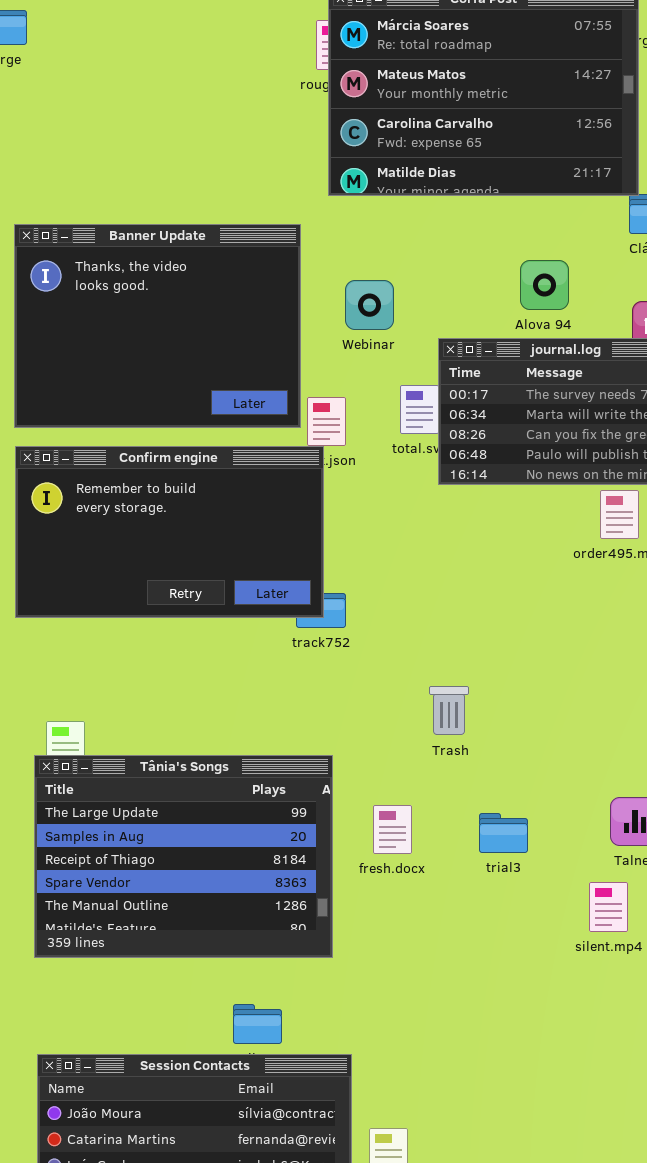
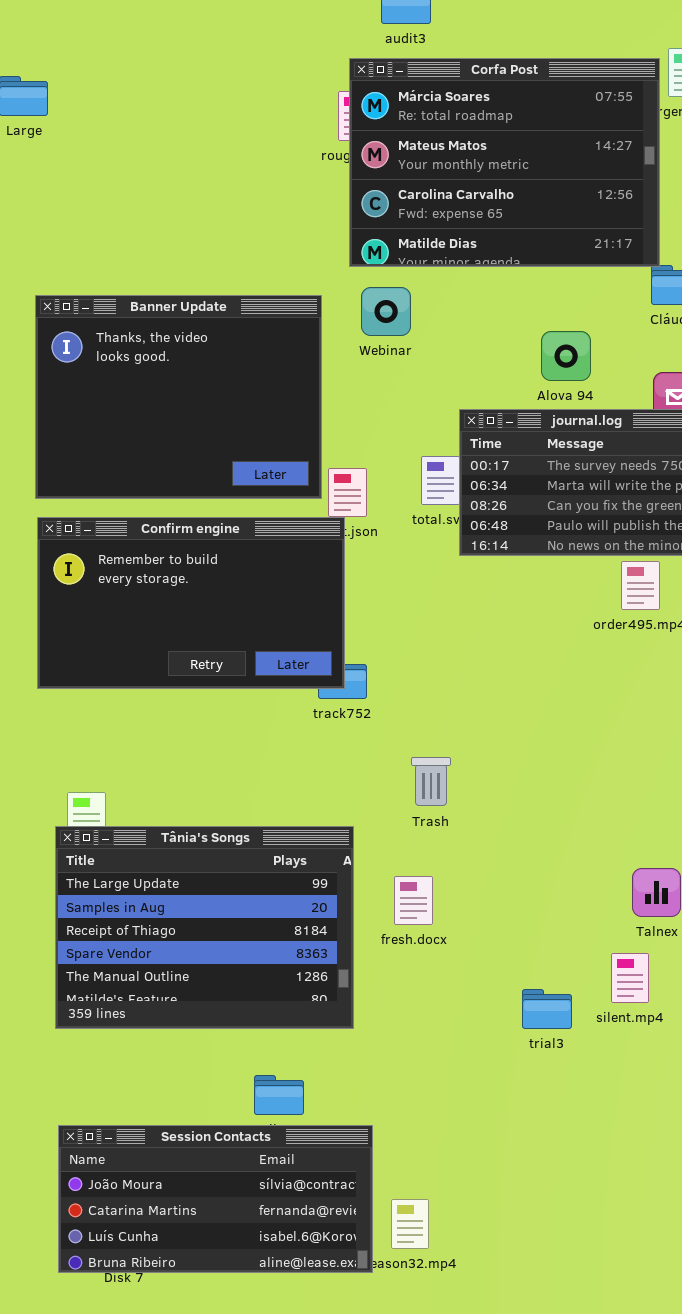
Webinar: [345,280,394,330] -> [361,287,411,336], moved
Trash: [429,686,469,735] -> [411,757,451,806], moved
trial3: [479,813,528,853] -> [522,989,572,1029], moved

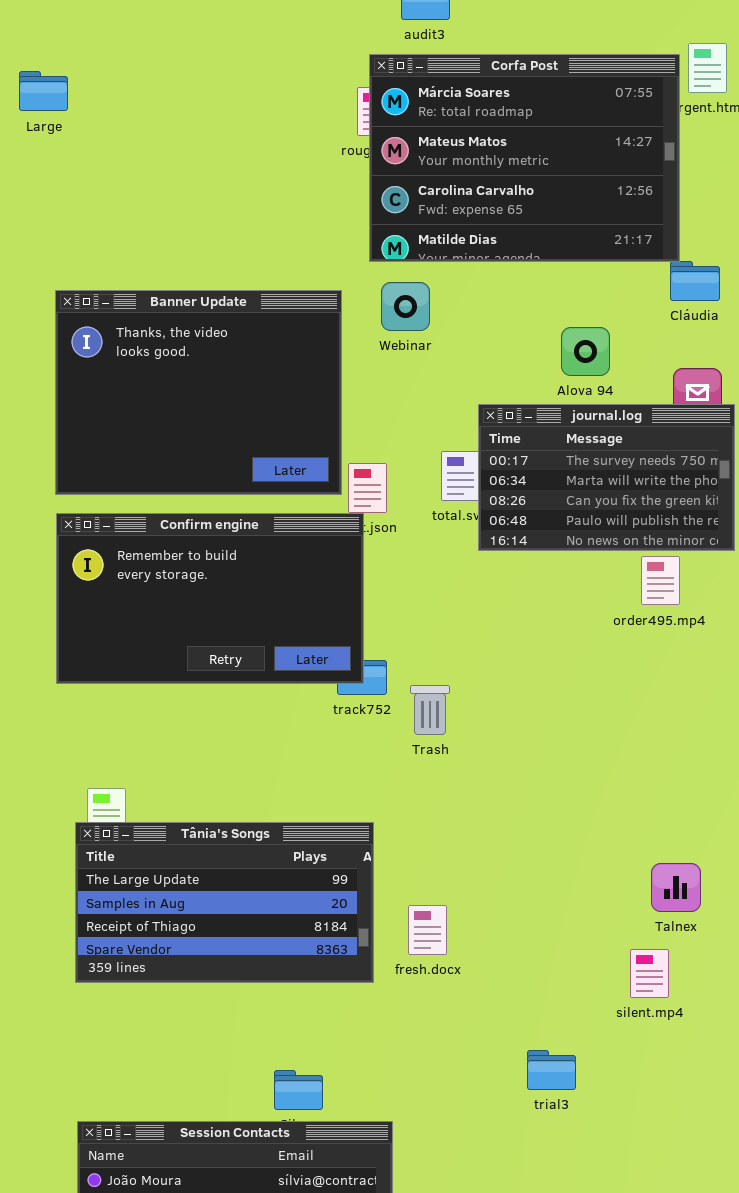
Trash: [411,757,451,806] -> [410,685,450,735], moved
Tânia's Songs: [55,826,354,1029] -> [75,822,374,983], resized
fresh.docx: [394,876,433,925] -> [408,905,447,955], moved
trial3: [522,989,572,1029] -> [527,1050,576,1090], moved

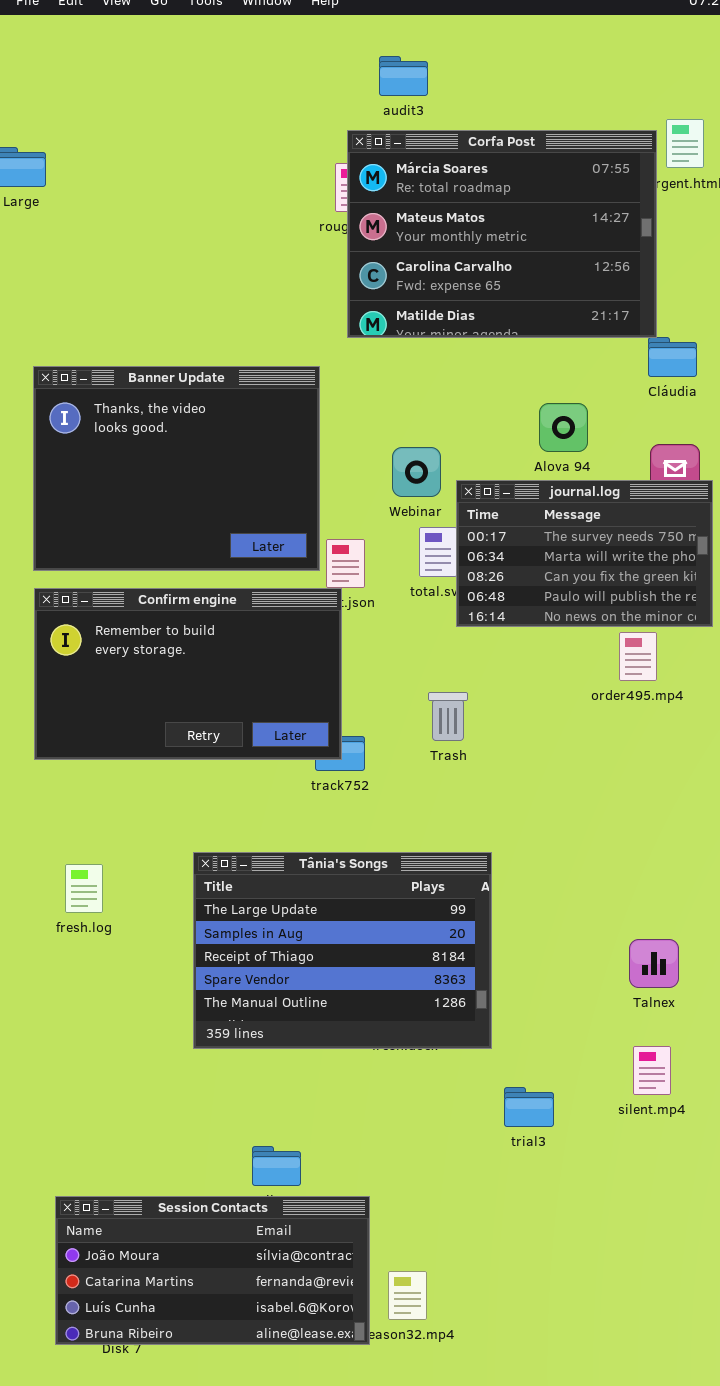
Webinar: [381,282,430,331] -> [392,447,441,497], moved
Trash: [410,685,450,735] -> [428,692,468,741], moved
Tânia's Songs: [75,822,374,983] -> [193,852,492,1049], moved, resized
silent.mp4: [630,949,669,998] -> [633,1046,671,1095], moved
trial3: [527,1050,576,1090] -> [504,1087,554,1127], moved

